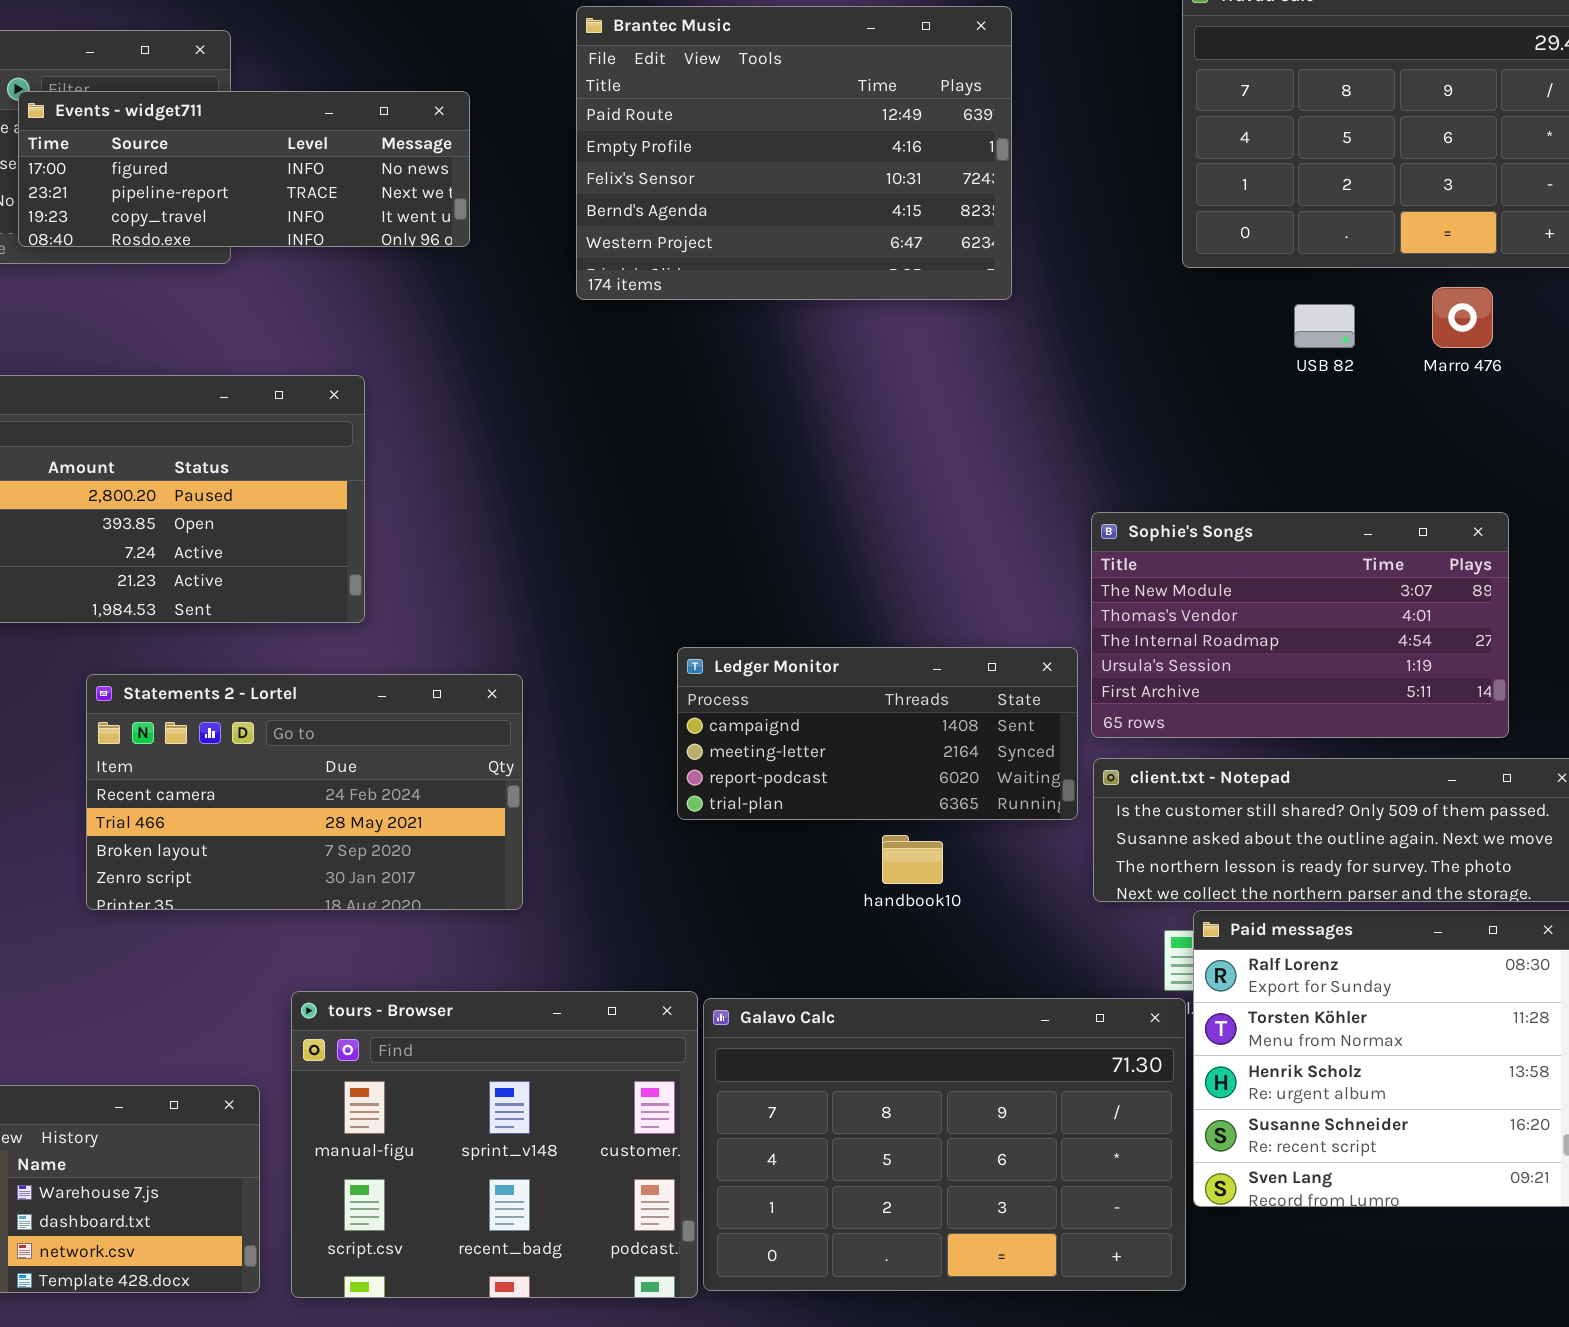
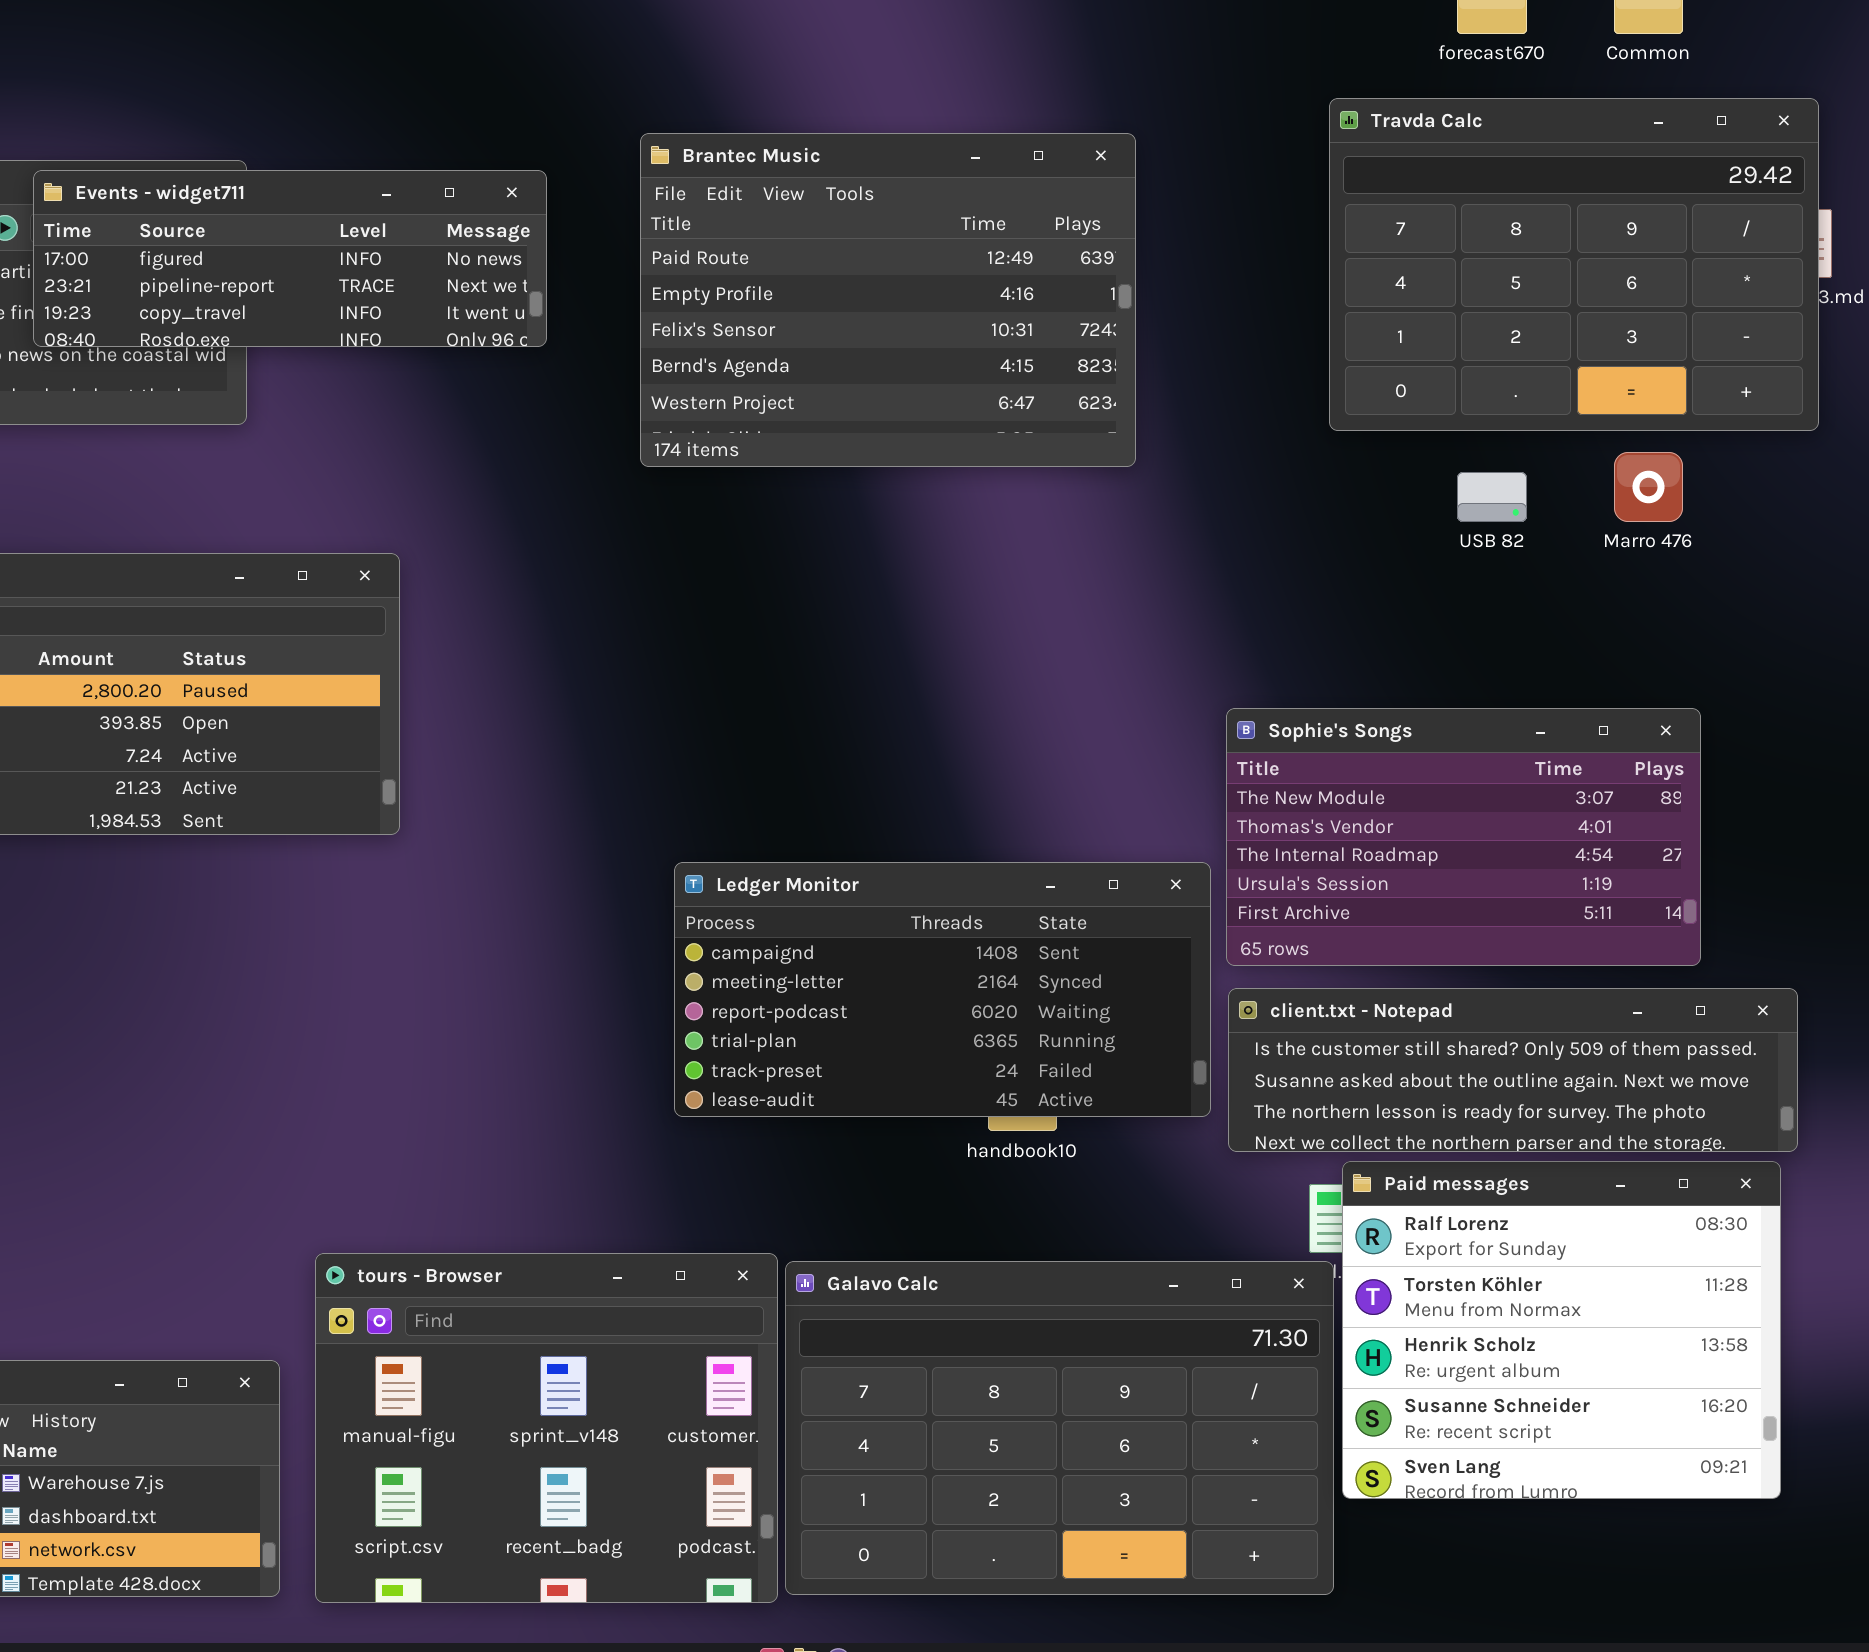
Events - widget711: [18,91,470,247] -> [33,170,547,347], moved
Ledger Monitor: [677,647,1078,820] -> [674,862,1211,1117], resized
Statements 2 - Lortel: [86,674,523,910] -> none, closed

